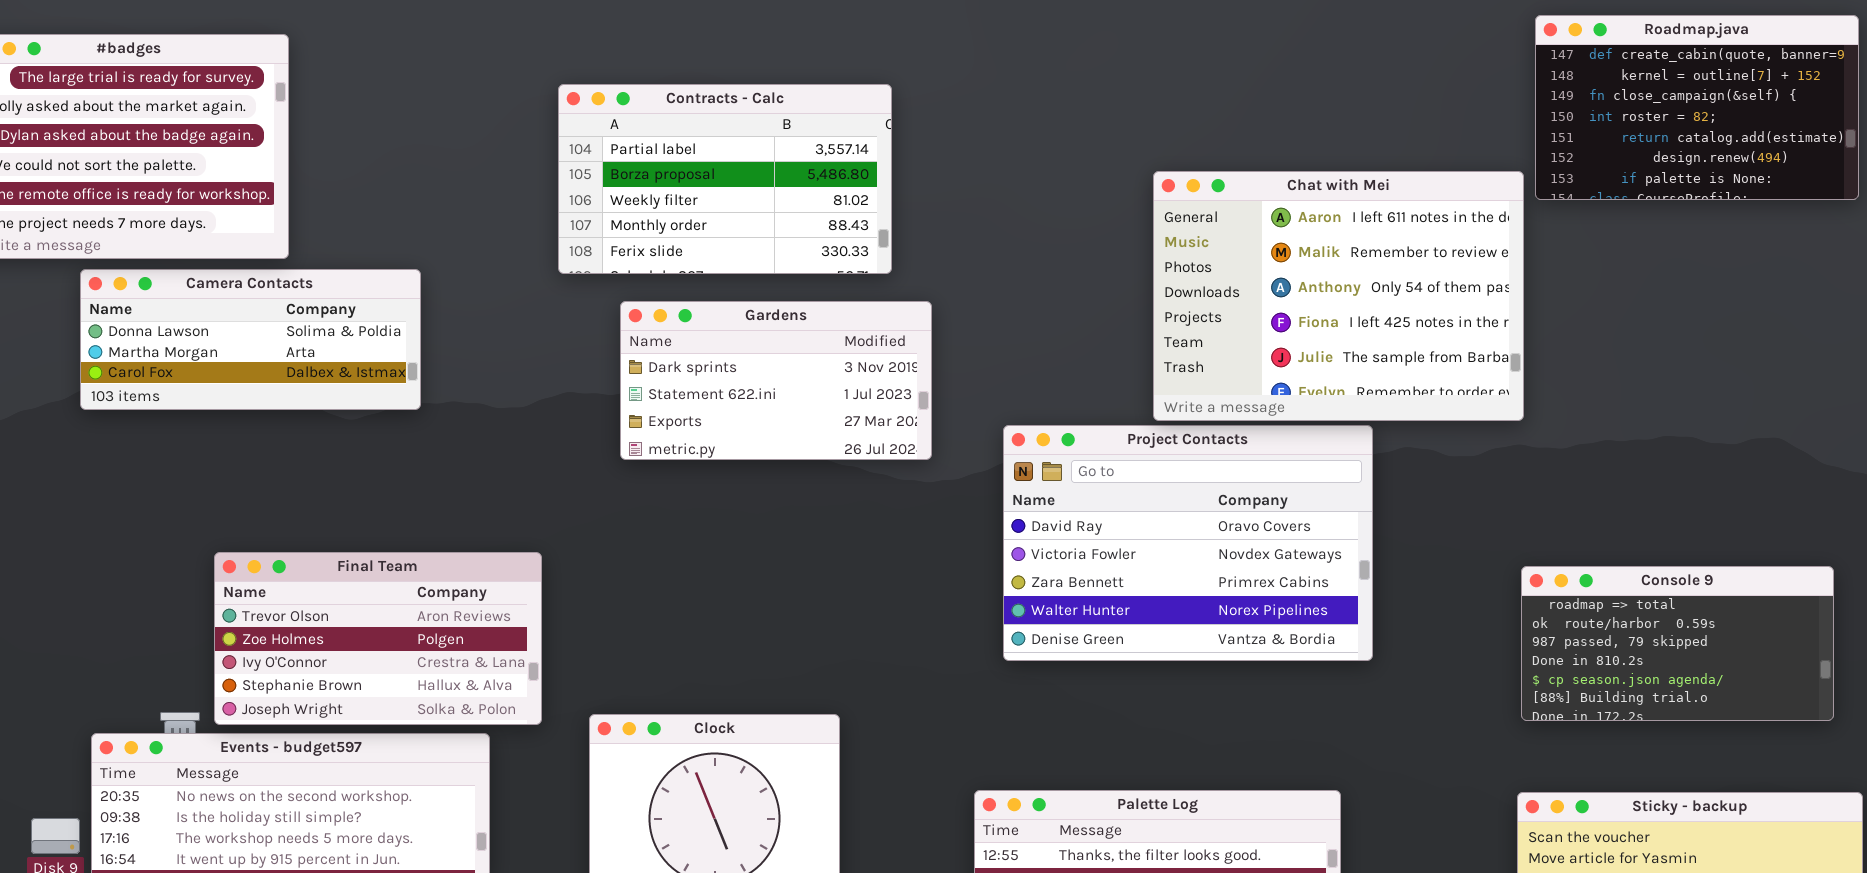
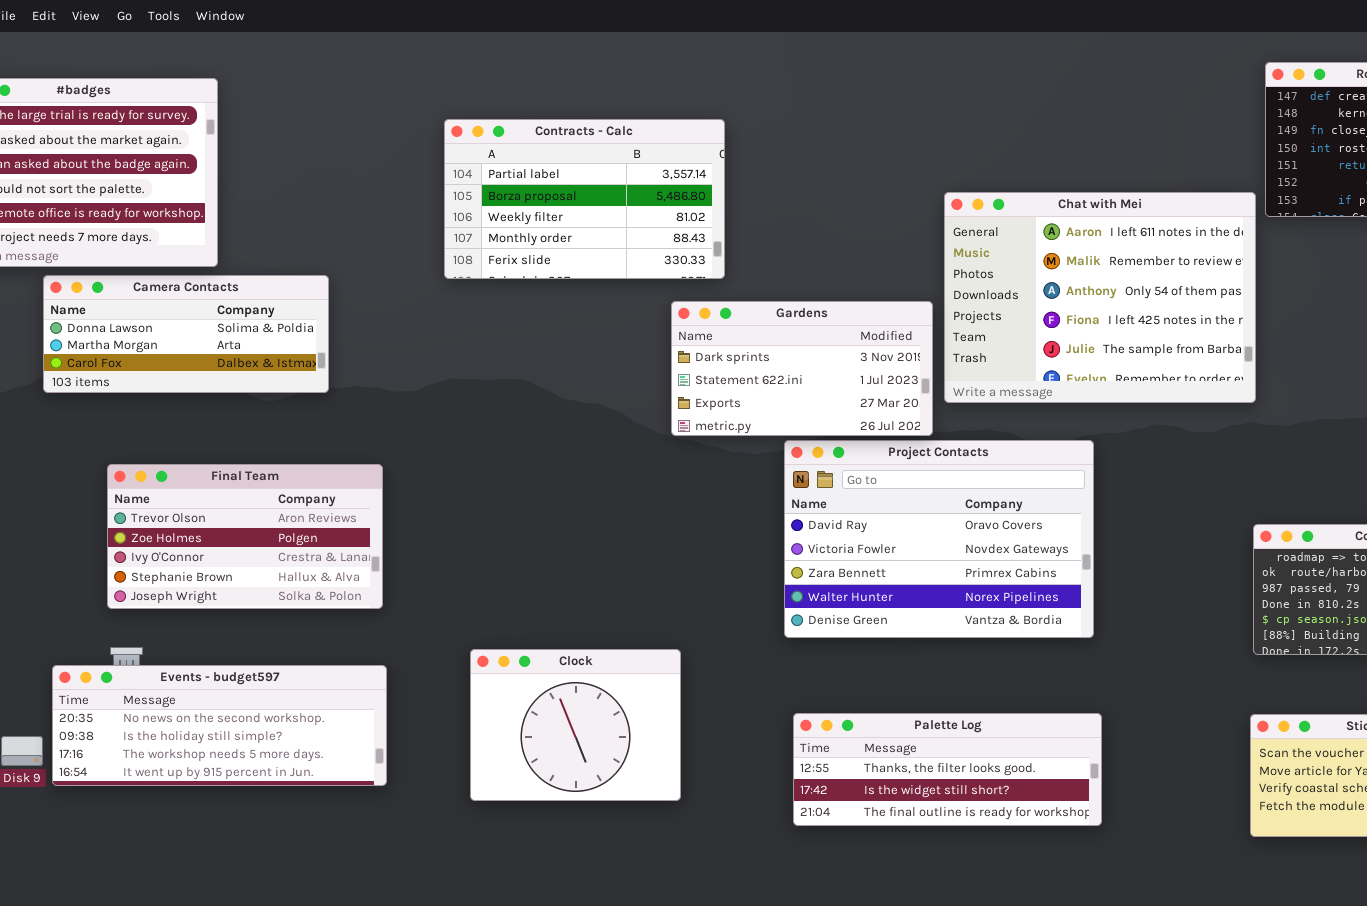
Gardens: [620,301,932,460] -> [671,301,933,436], moved
Project Contacts: [1003,425,1373,661] -> [784,440,1094,638], moved
Final Team: [214,552,542,725] -> [107,464,383,609], moved

